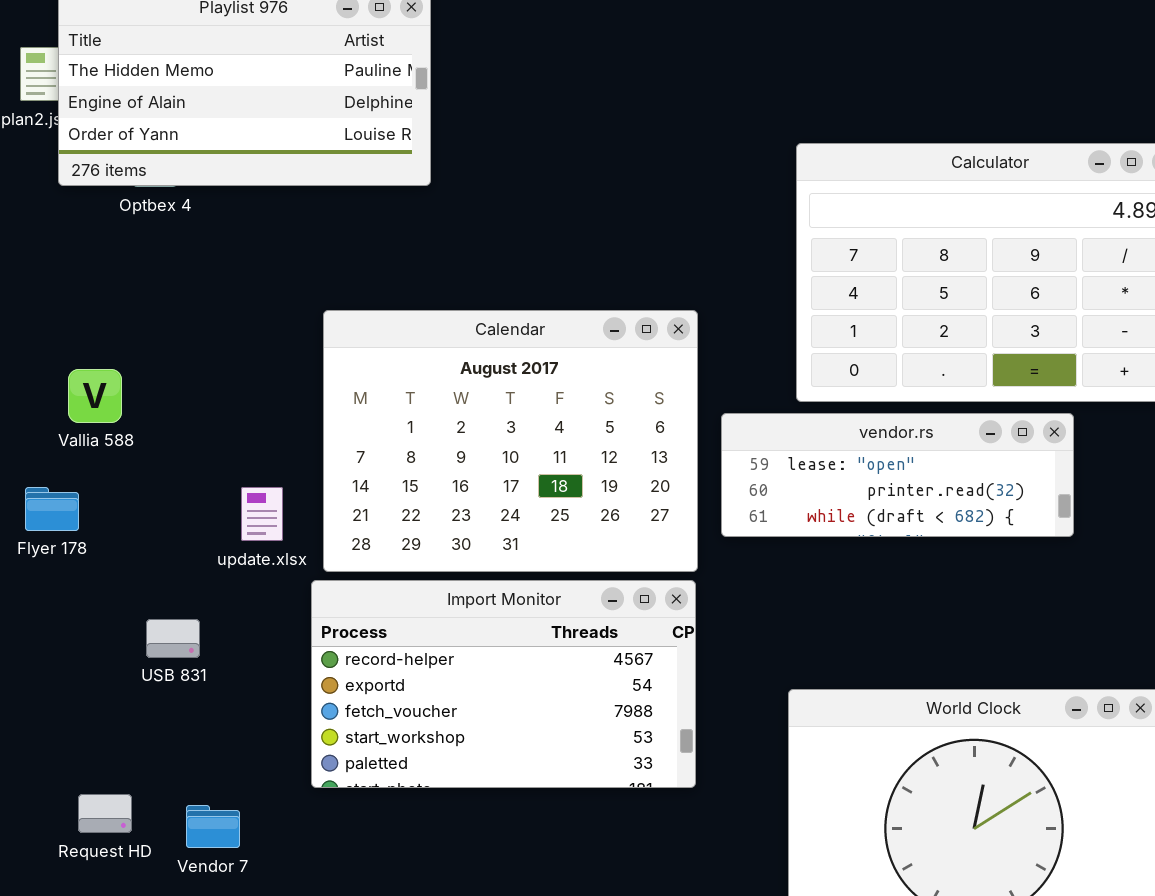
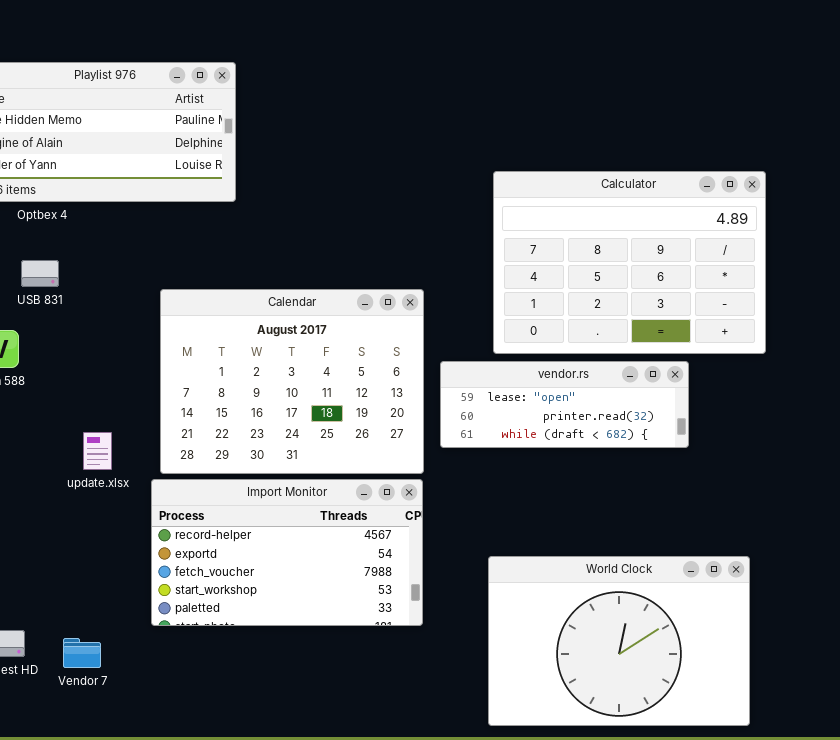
update.xlsx: [241,487,283,541] -> [83,432,112,470], moved
USB 831: [146,619,200,658] -> [21,260,59,287], moved

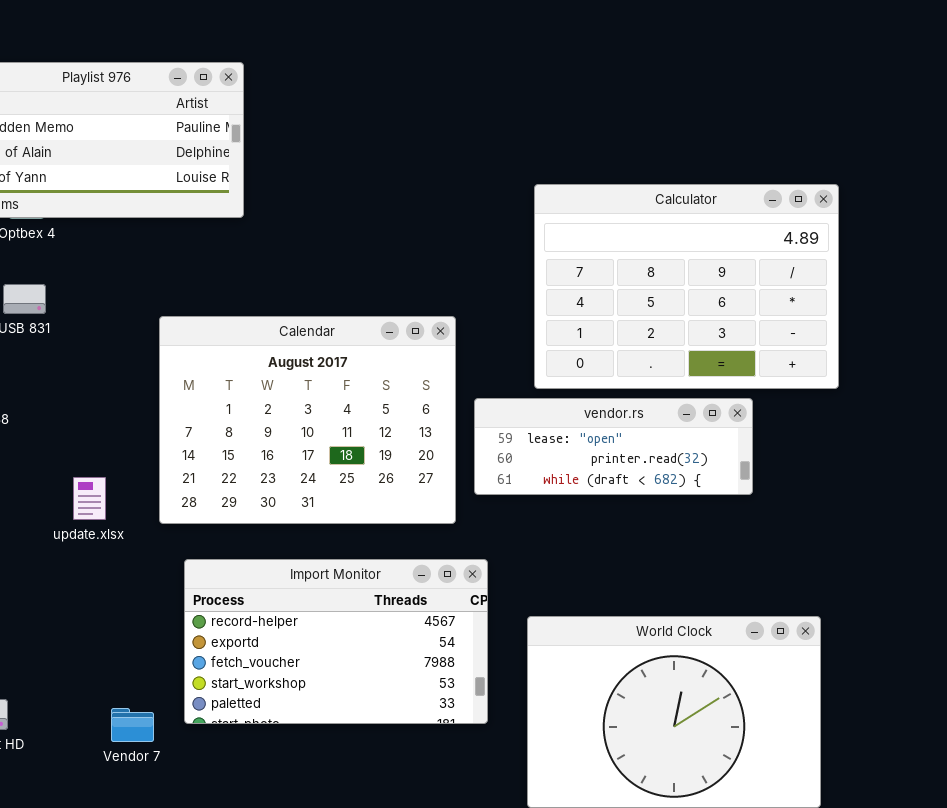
Import Monitor: [151,479,423,626] -> [184,559,488,724], moved
Vendor 7: [63,638,101,668] -> [111,708,154,742], moved

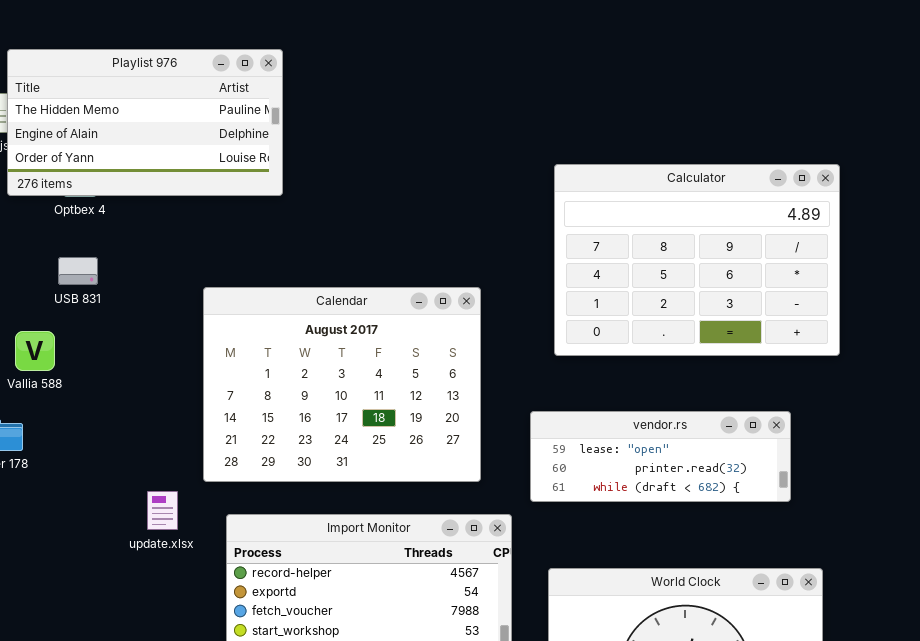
vendor.rs: [474,398,753,495] -> [530,411,791,502], moved
update.xlsx: [73,477,106,520] -> [147,491,178,530], moved

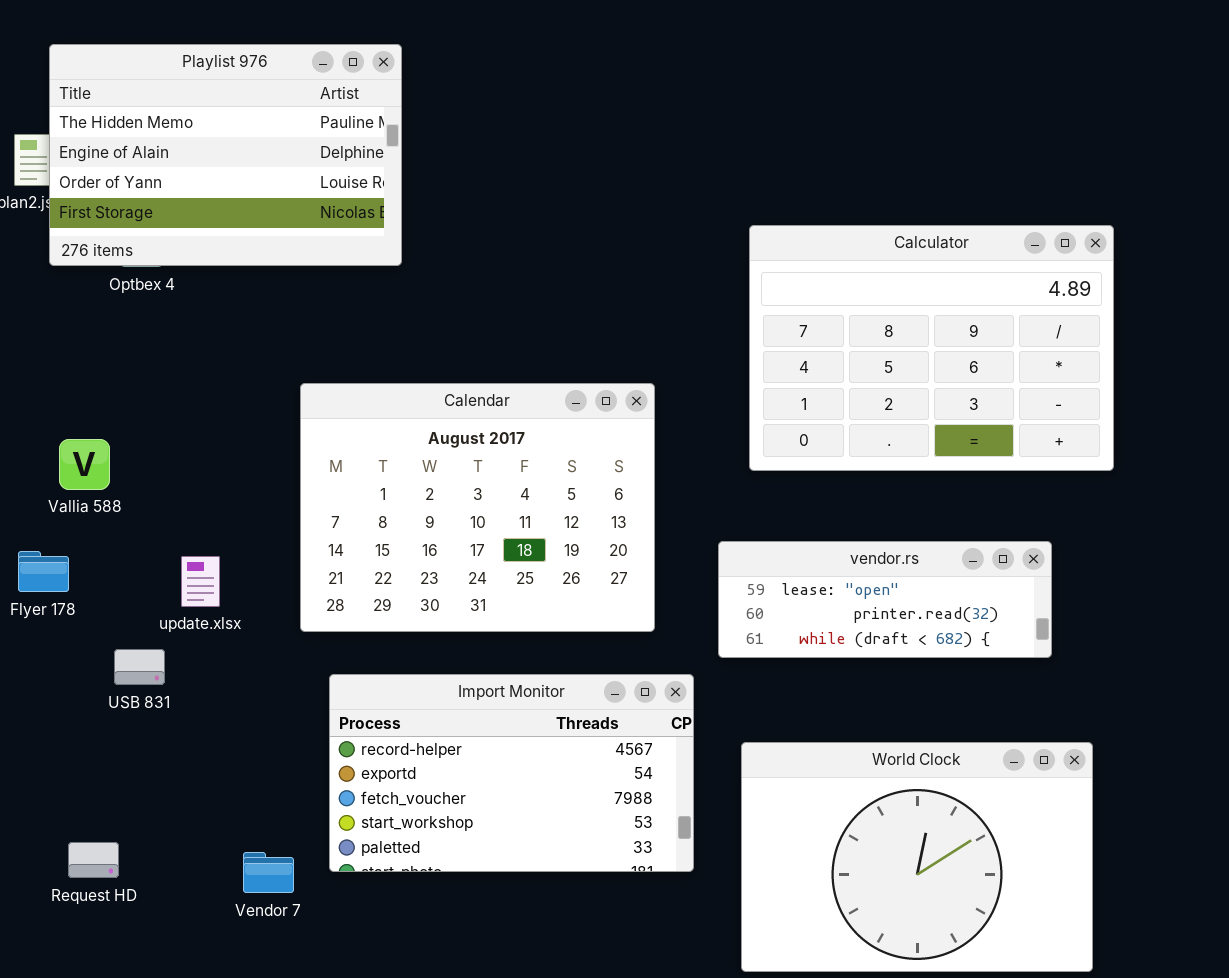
Playlist 976: [7,49,283,196] -> [49,44,402,266], resized
USB 831: [58,257,98,285] -> [114,649,165,685], moved
update.xlsx: [147,491,178,530] -> [181,556,220,607], moved

